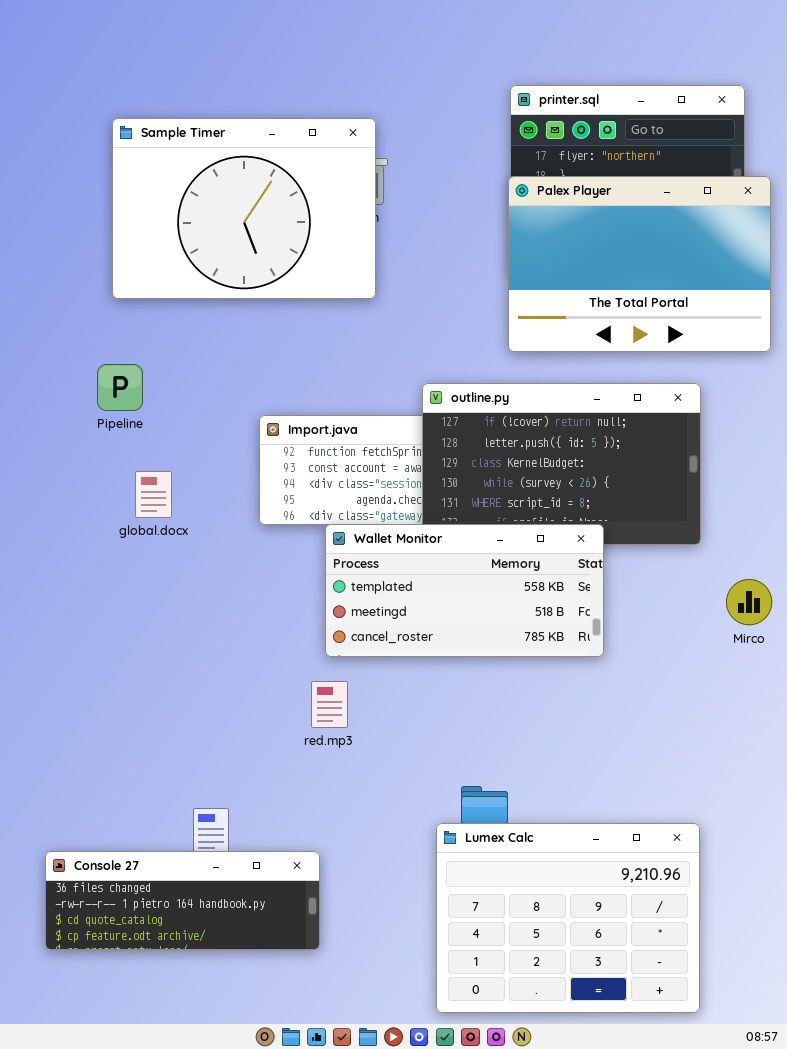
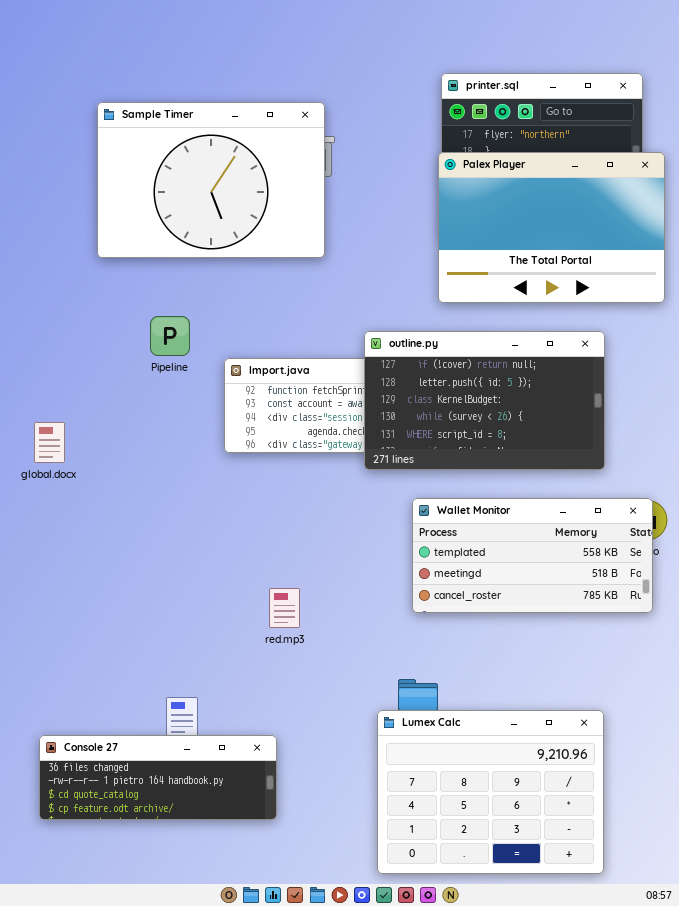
Pipeline: [97,364,143,411] -> [150,316,190,356], moved
global.docx: [135,471,172,518] -> [34,422,65,463], moved
Wallet Monitor: [325,524,604,657] -> [412,498,653,613], moved

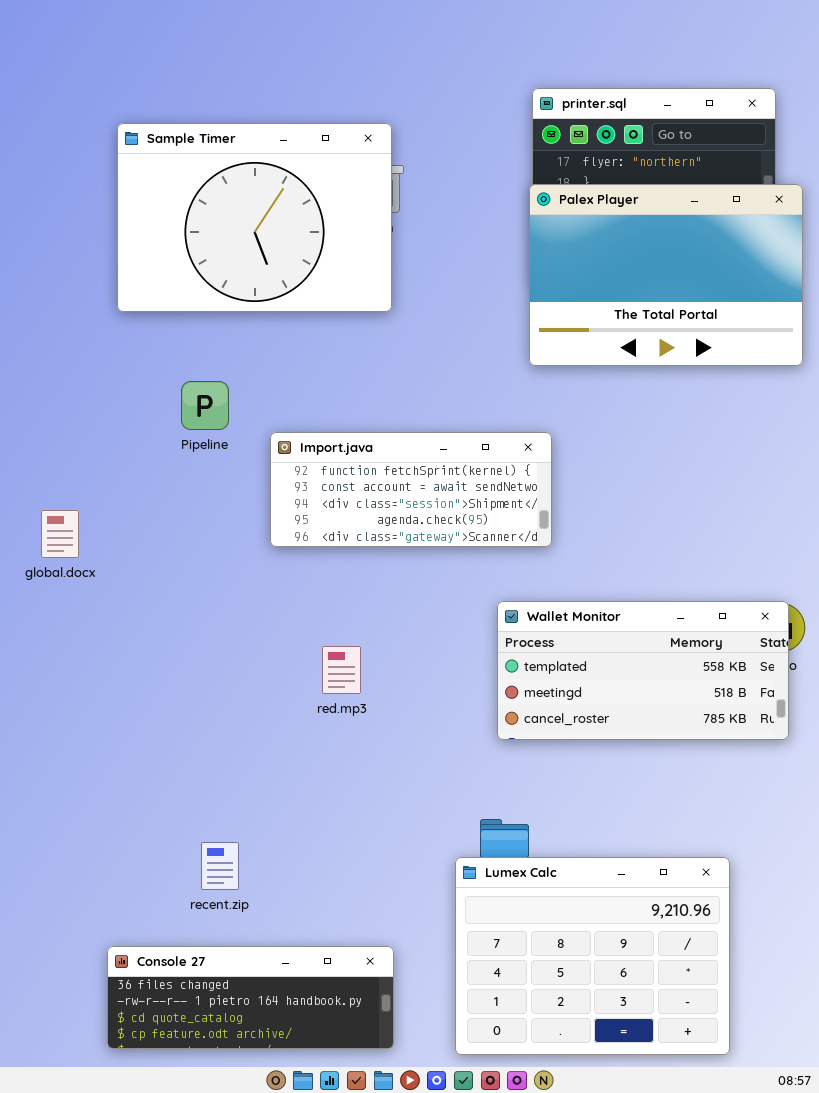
outline.py: [364,331,605,470] -> none, closed
red.mp3: [269,588,300,628] -> [322,646,361,694], moved
Console 27: [39,735,277,820] -> [107,946,394,1049], moved

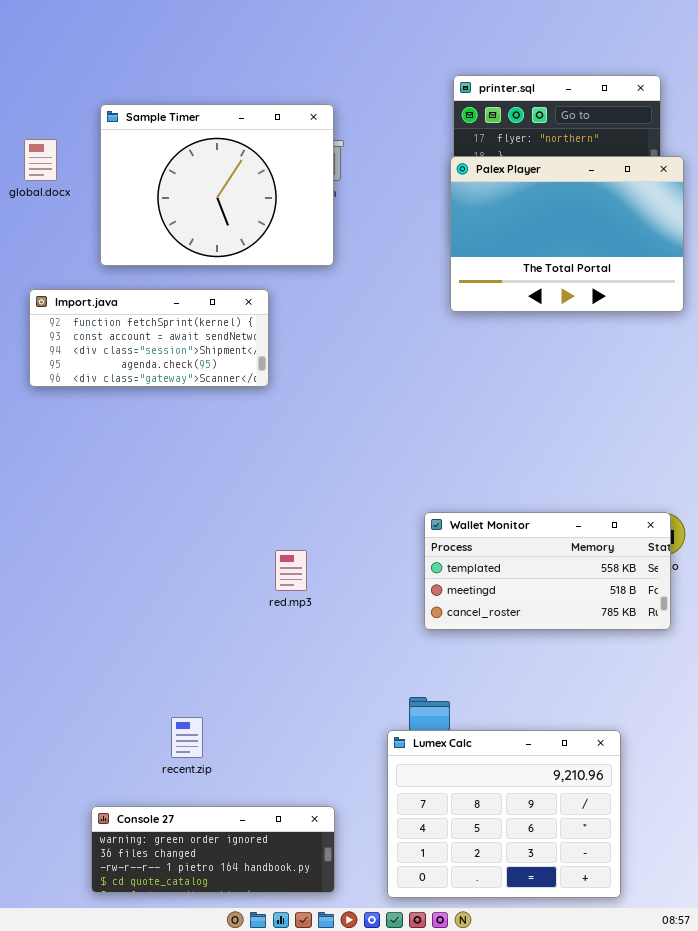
Import.java: [270,432,552,547] -> [29,289,269,387], moved
global.docx: [41,510,79,558] -> [24,139,57,181], moved
Console 27: [107,946,394,1049] -> [91,806,335,893], scrolled up 1 row

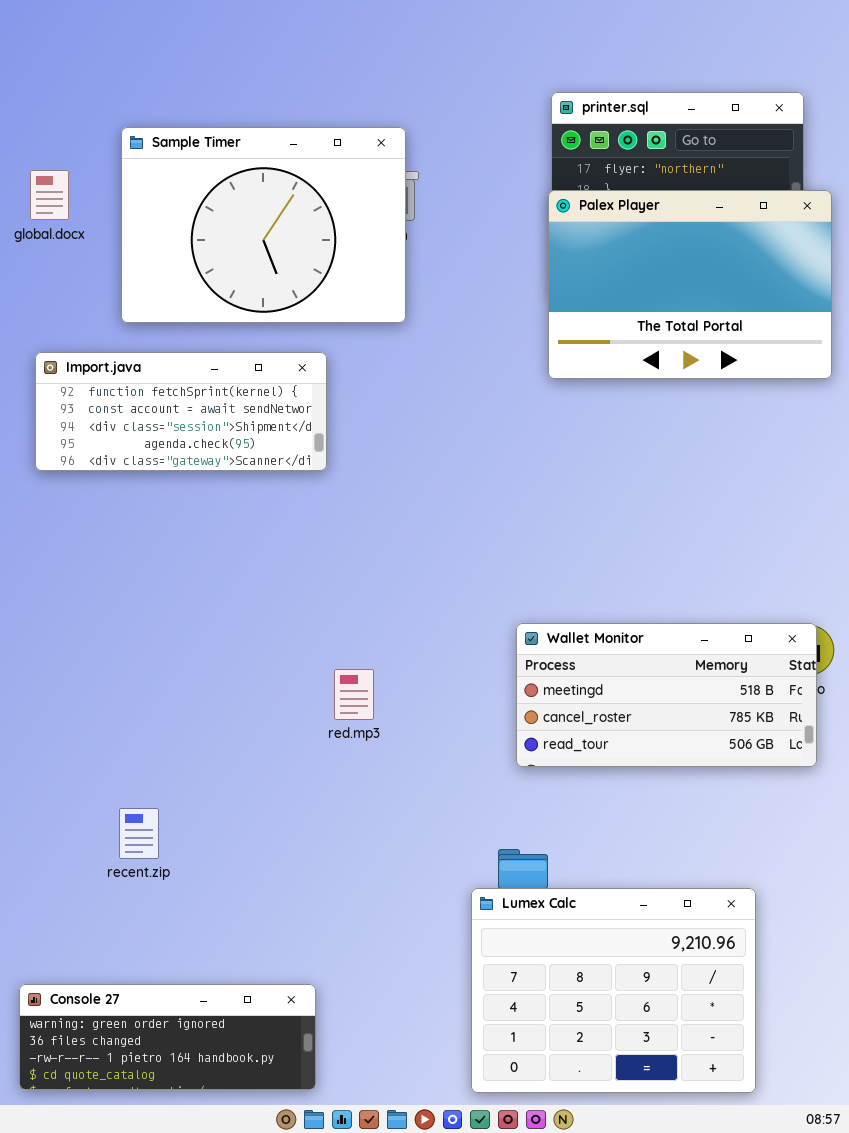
Wallet Monitor: [424,512,671,630] -> [516,623,817,767], scrolled down 1 row
recent.zip: [171,717,203,758] -> [119,808,159,859], moved
Console 27: [91,806,335,893] -> [19,984,316,1090], moved

